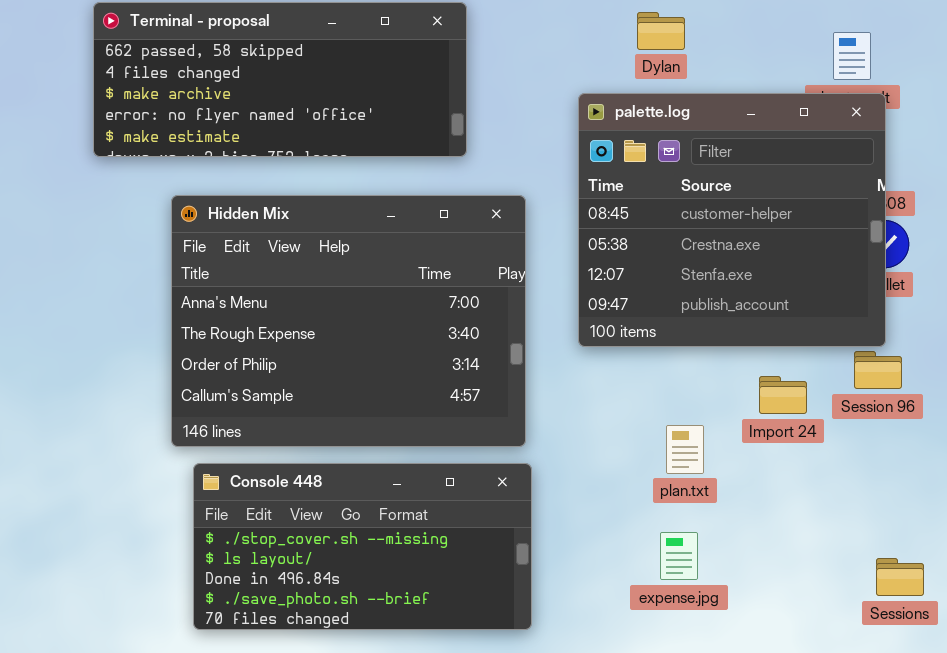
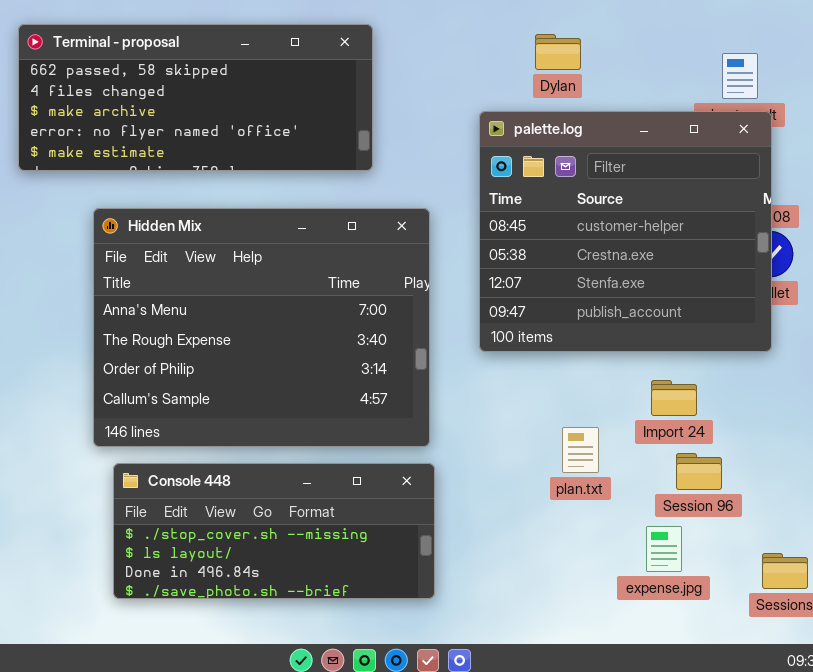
Session 96: [854,351,902,389] -> [676,453,722,490], moved
Console 448: [193,463,532,630] -> [113,463,435,599], resized
expense.jpg: [660,532,698,580] -> [646,526,682,572], moved

